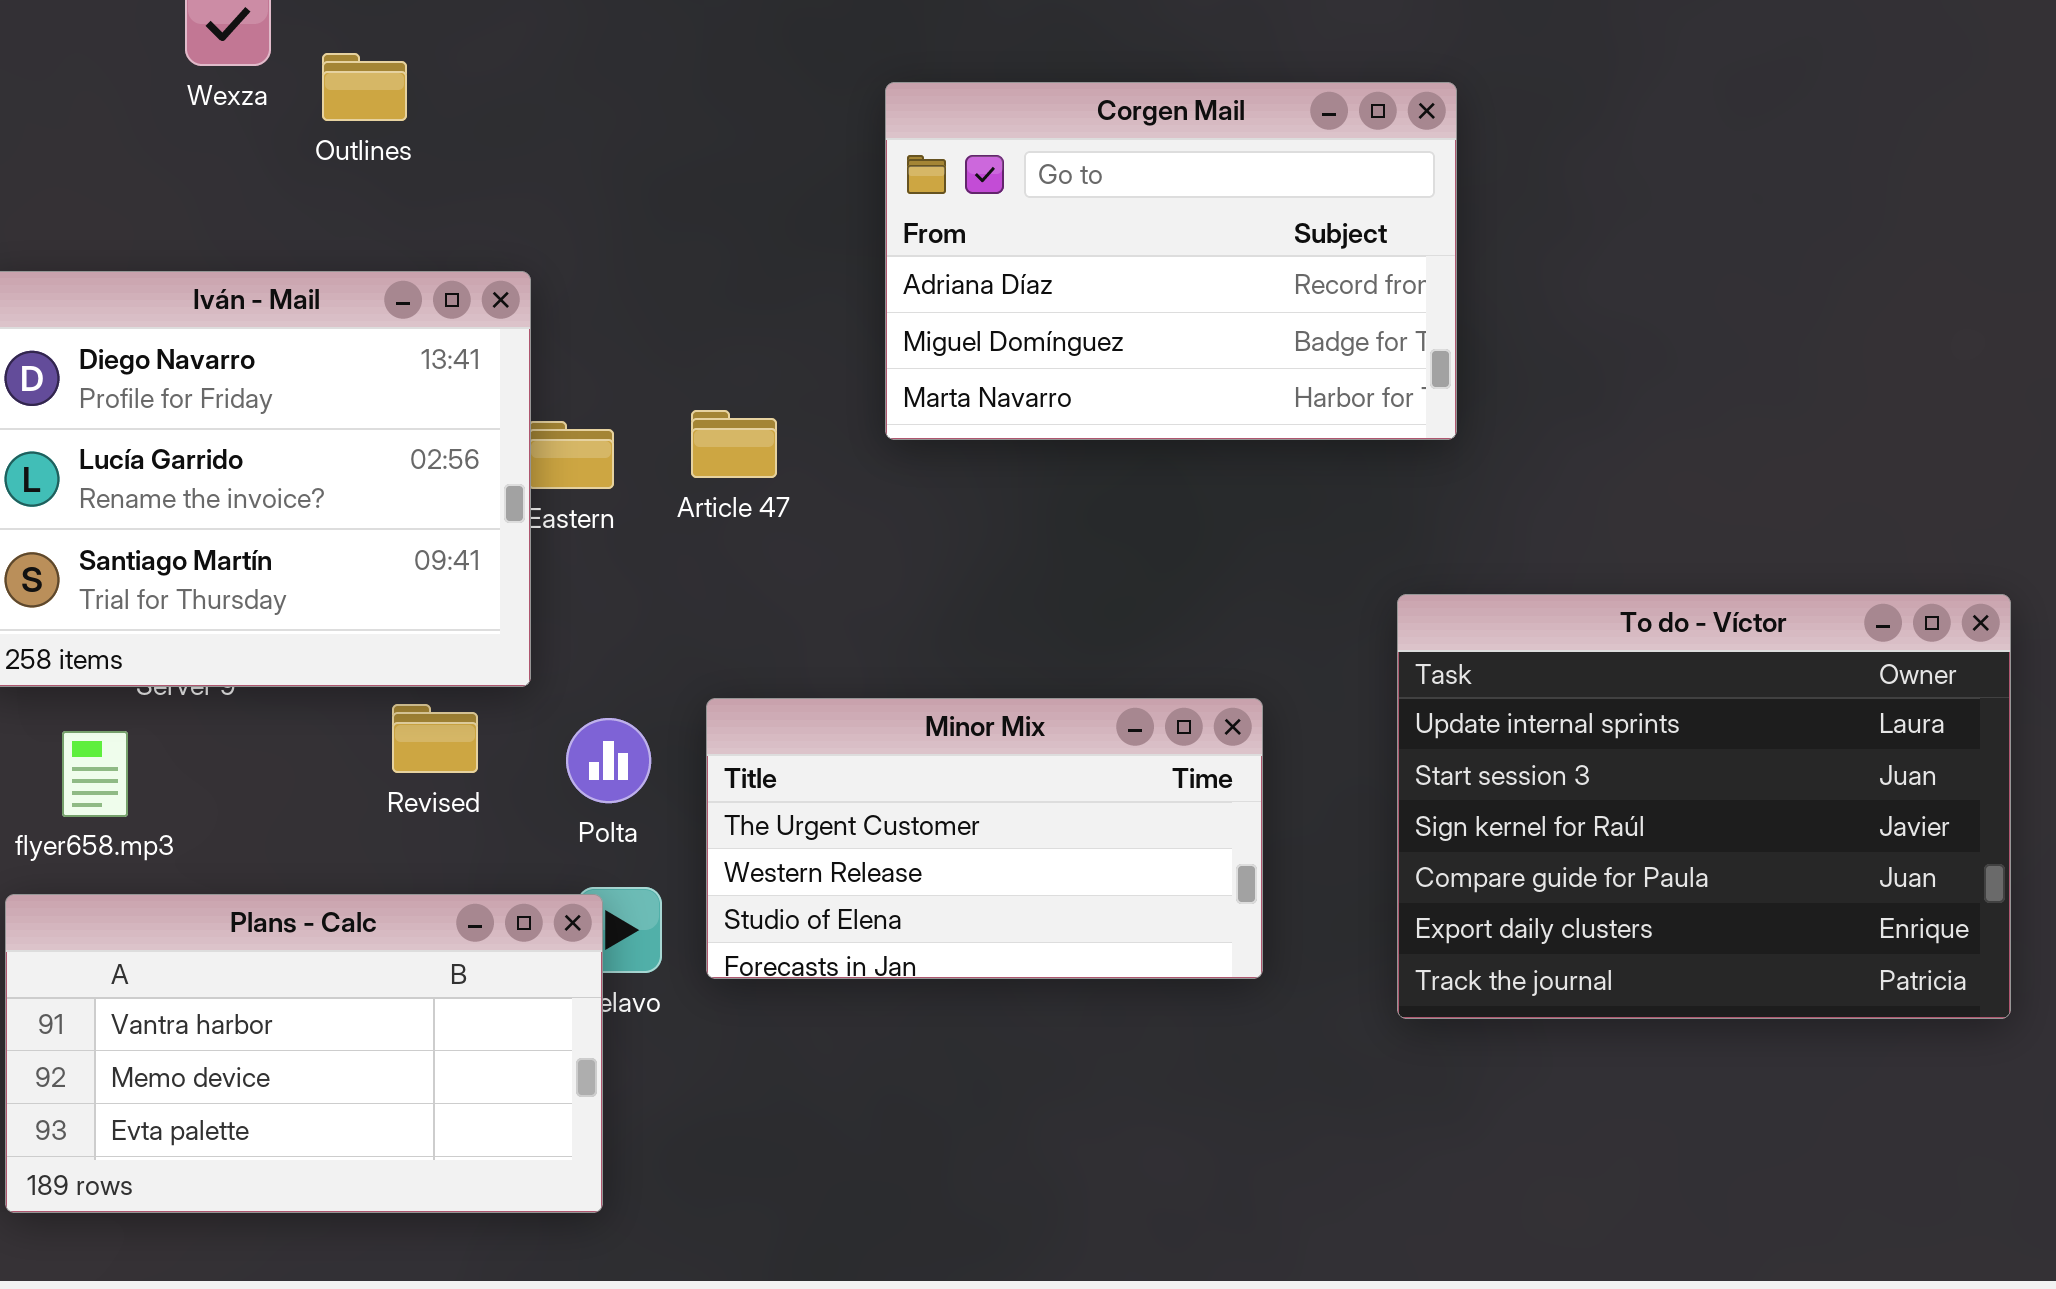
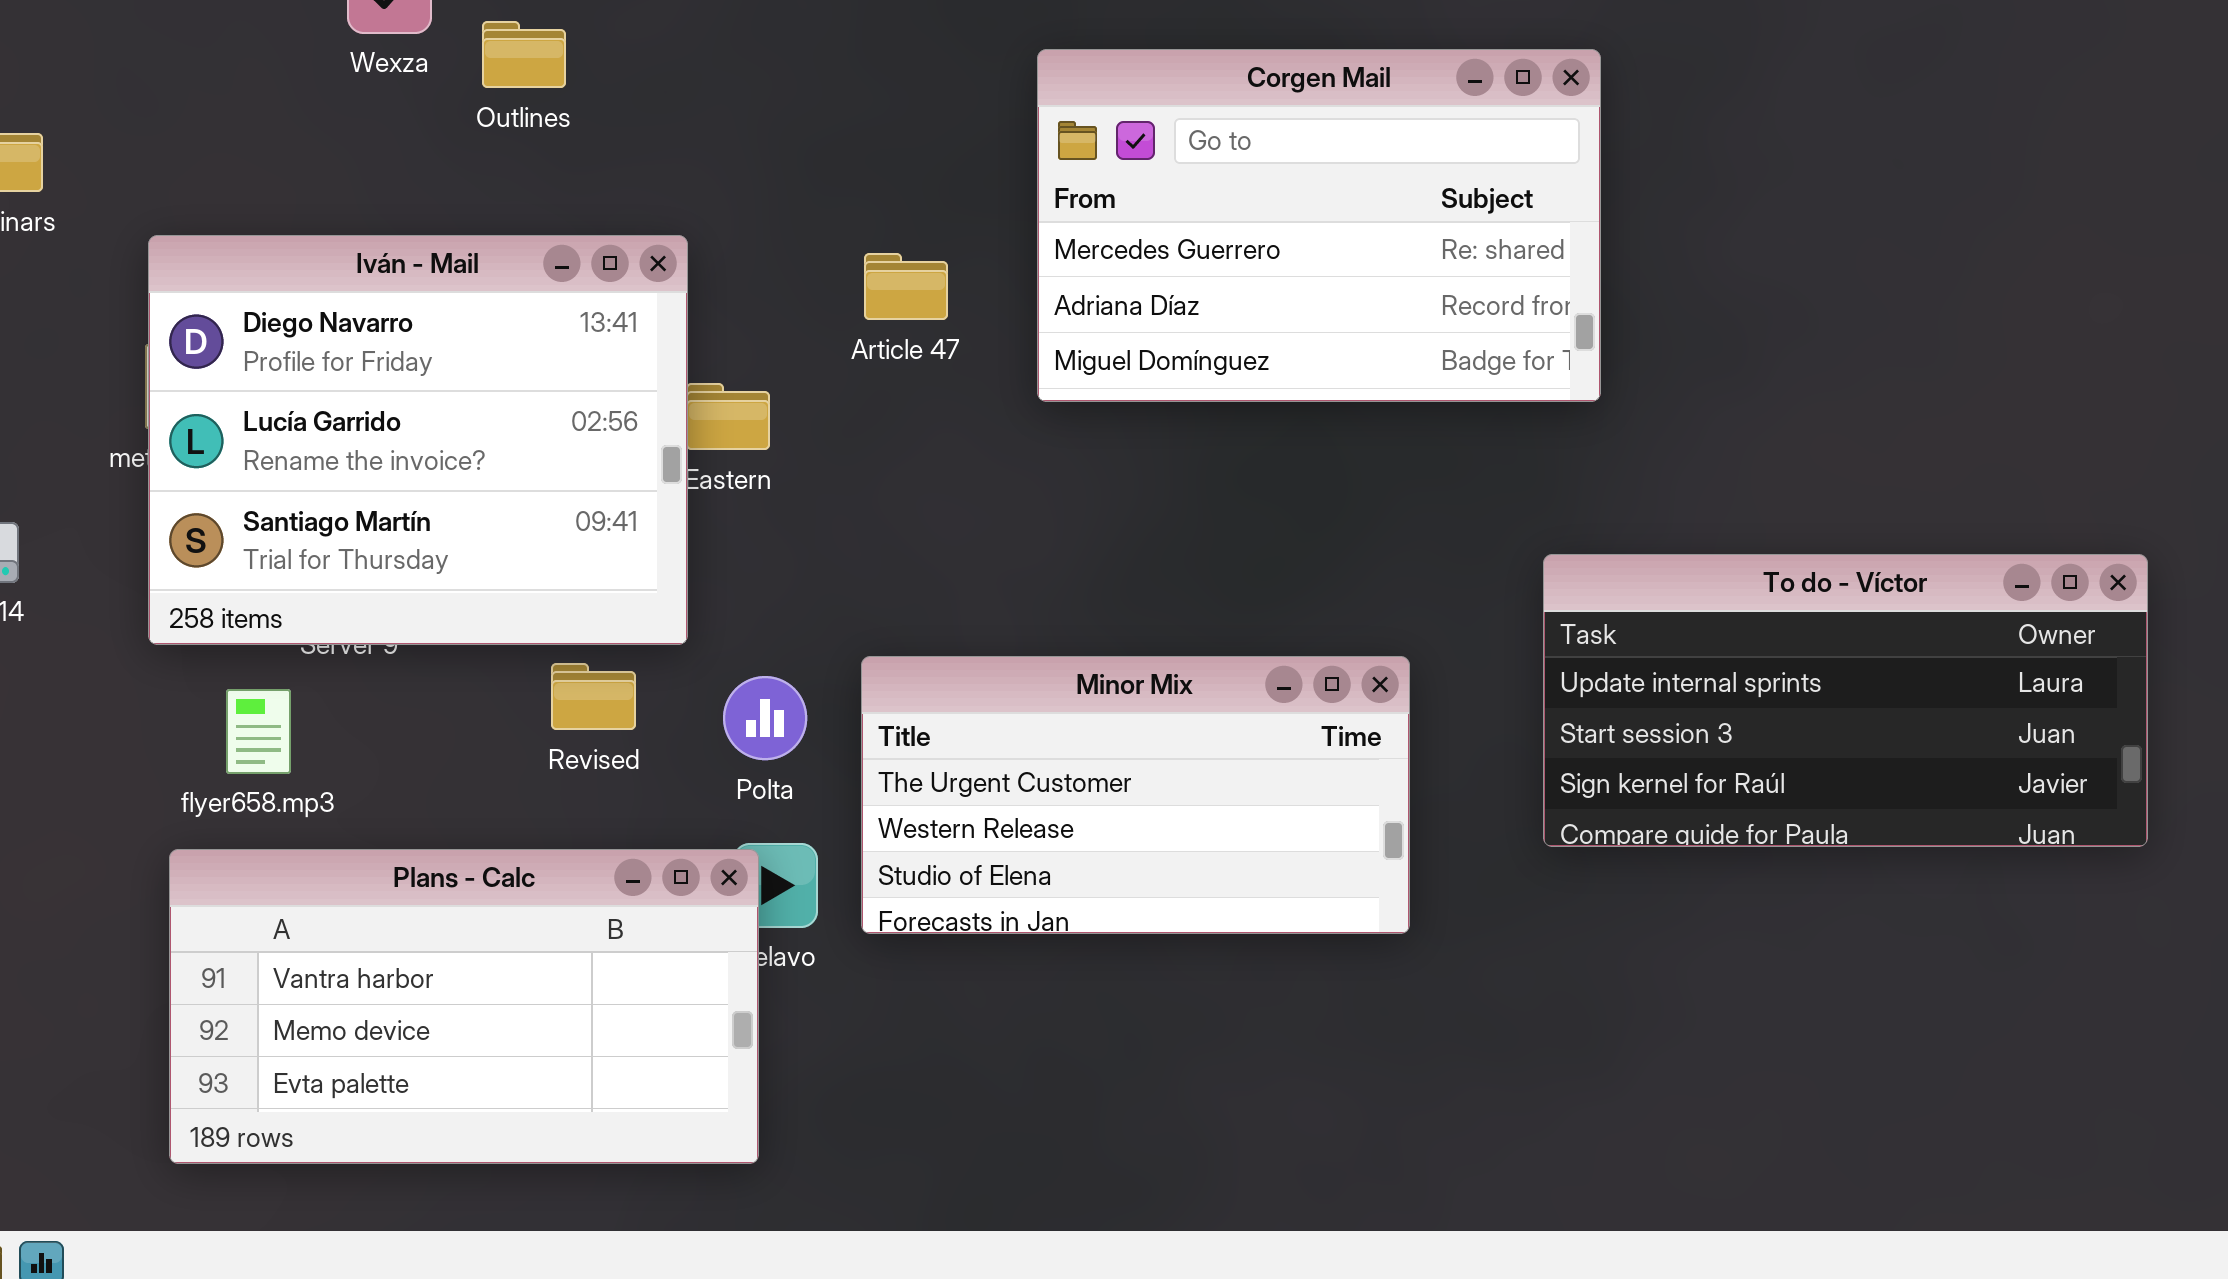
Corgen Mail: [885,82,1457,440] -> [1037,49,1601,402], scrolled up 1 row
Article 47: [691,410,777,478] -> [864,253,948,320], moved
To do - Víctor: [1397,594,2011,1019] -> [1543,554,2148,847], resized

